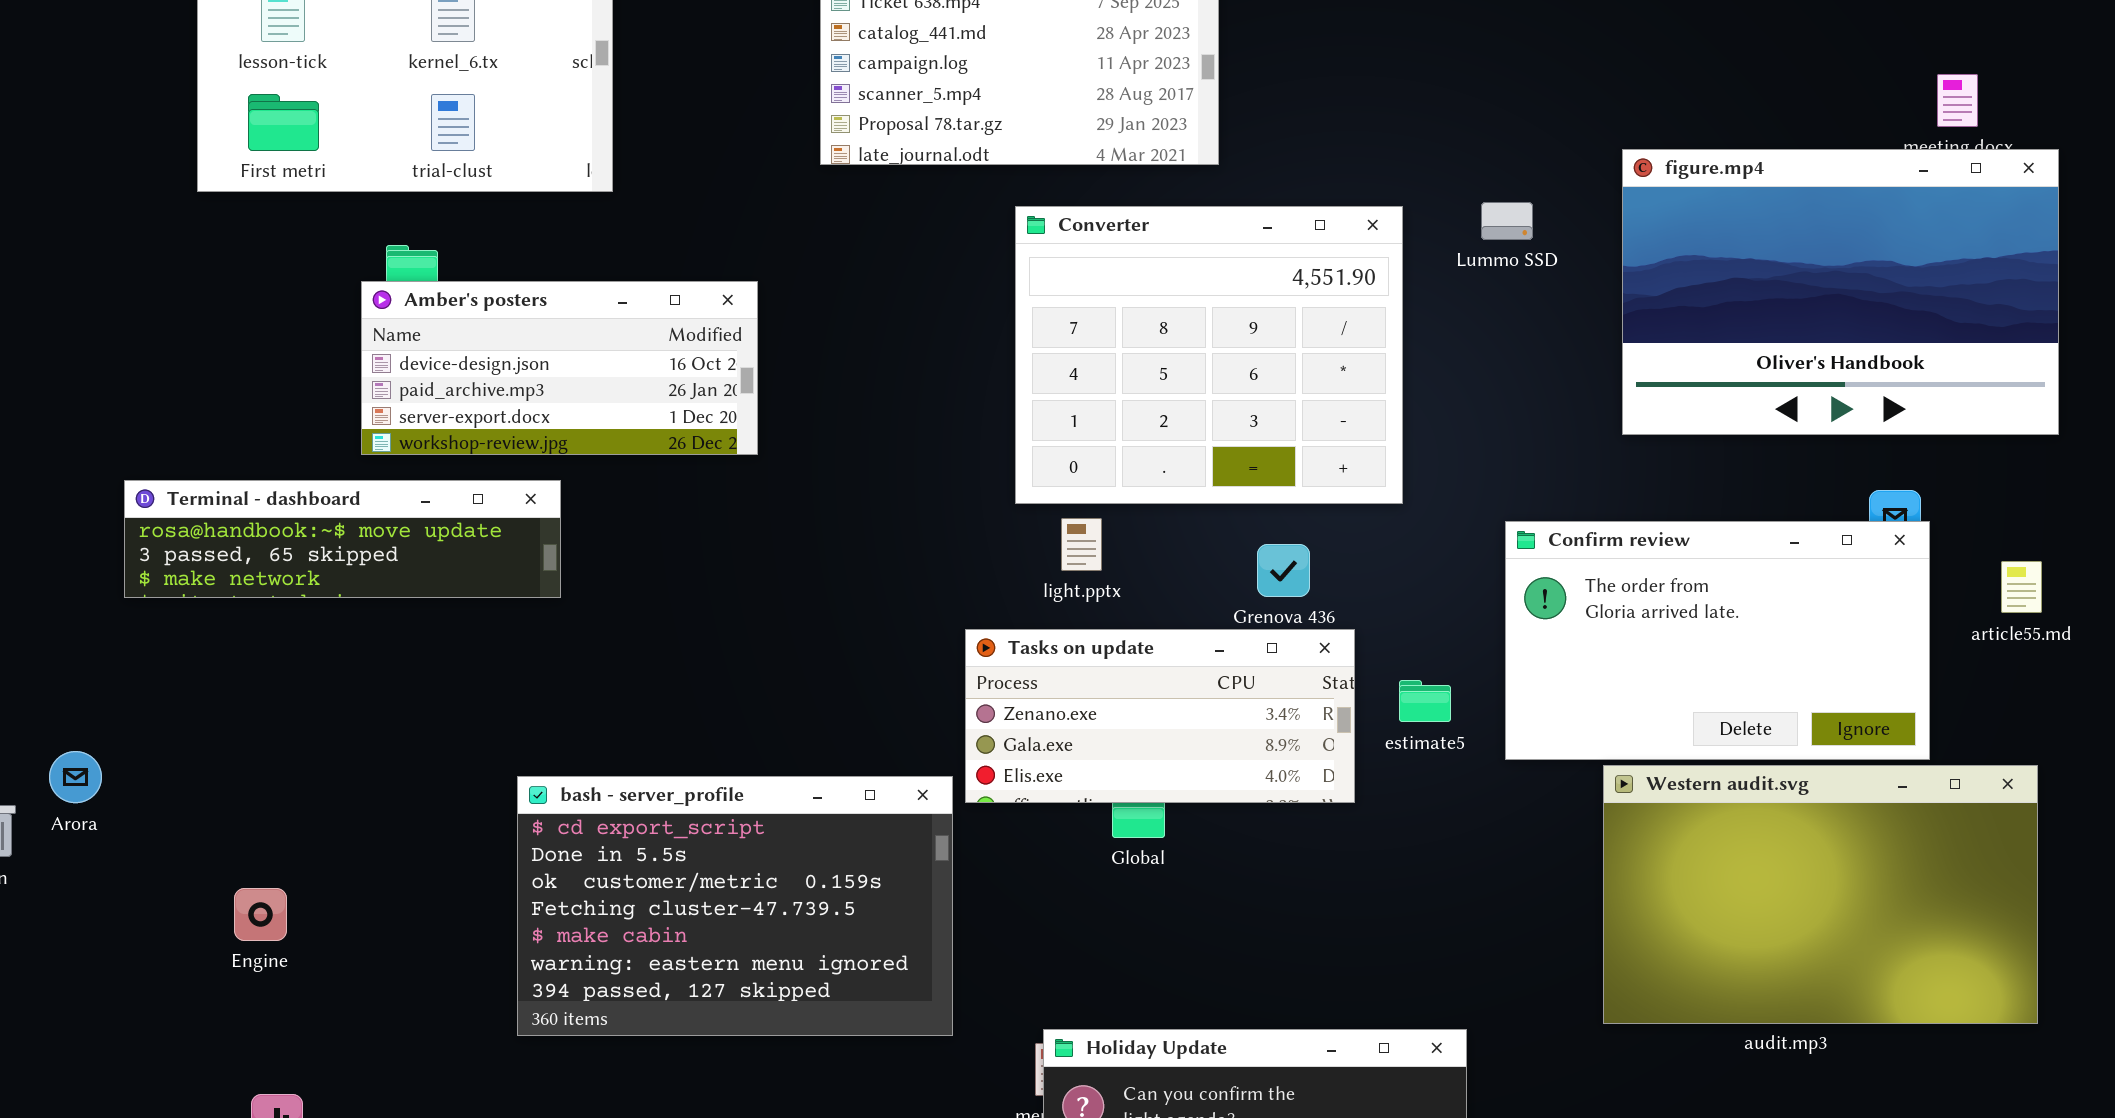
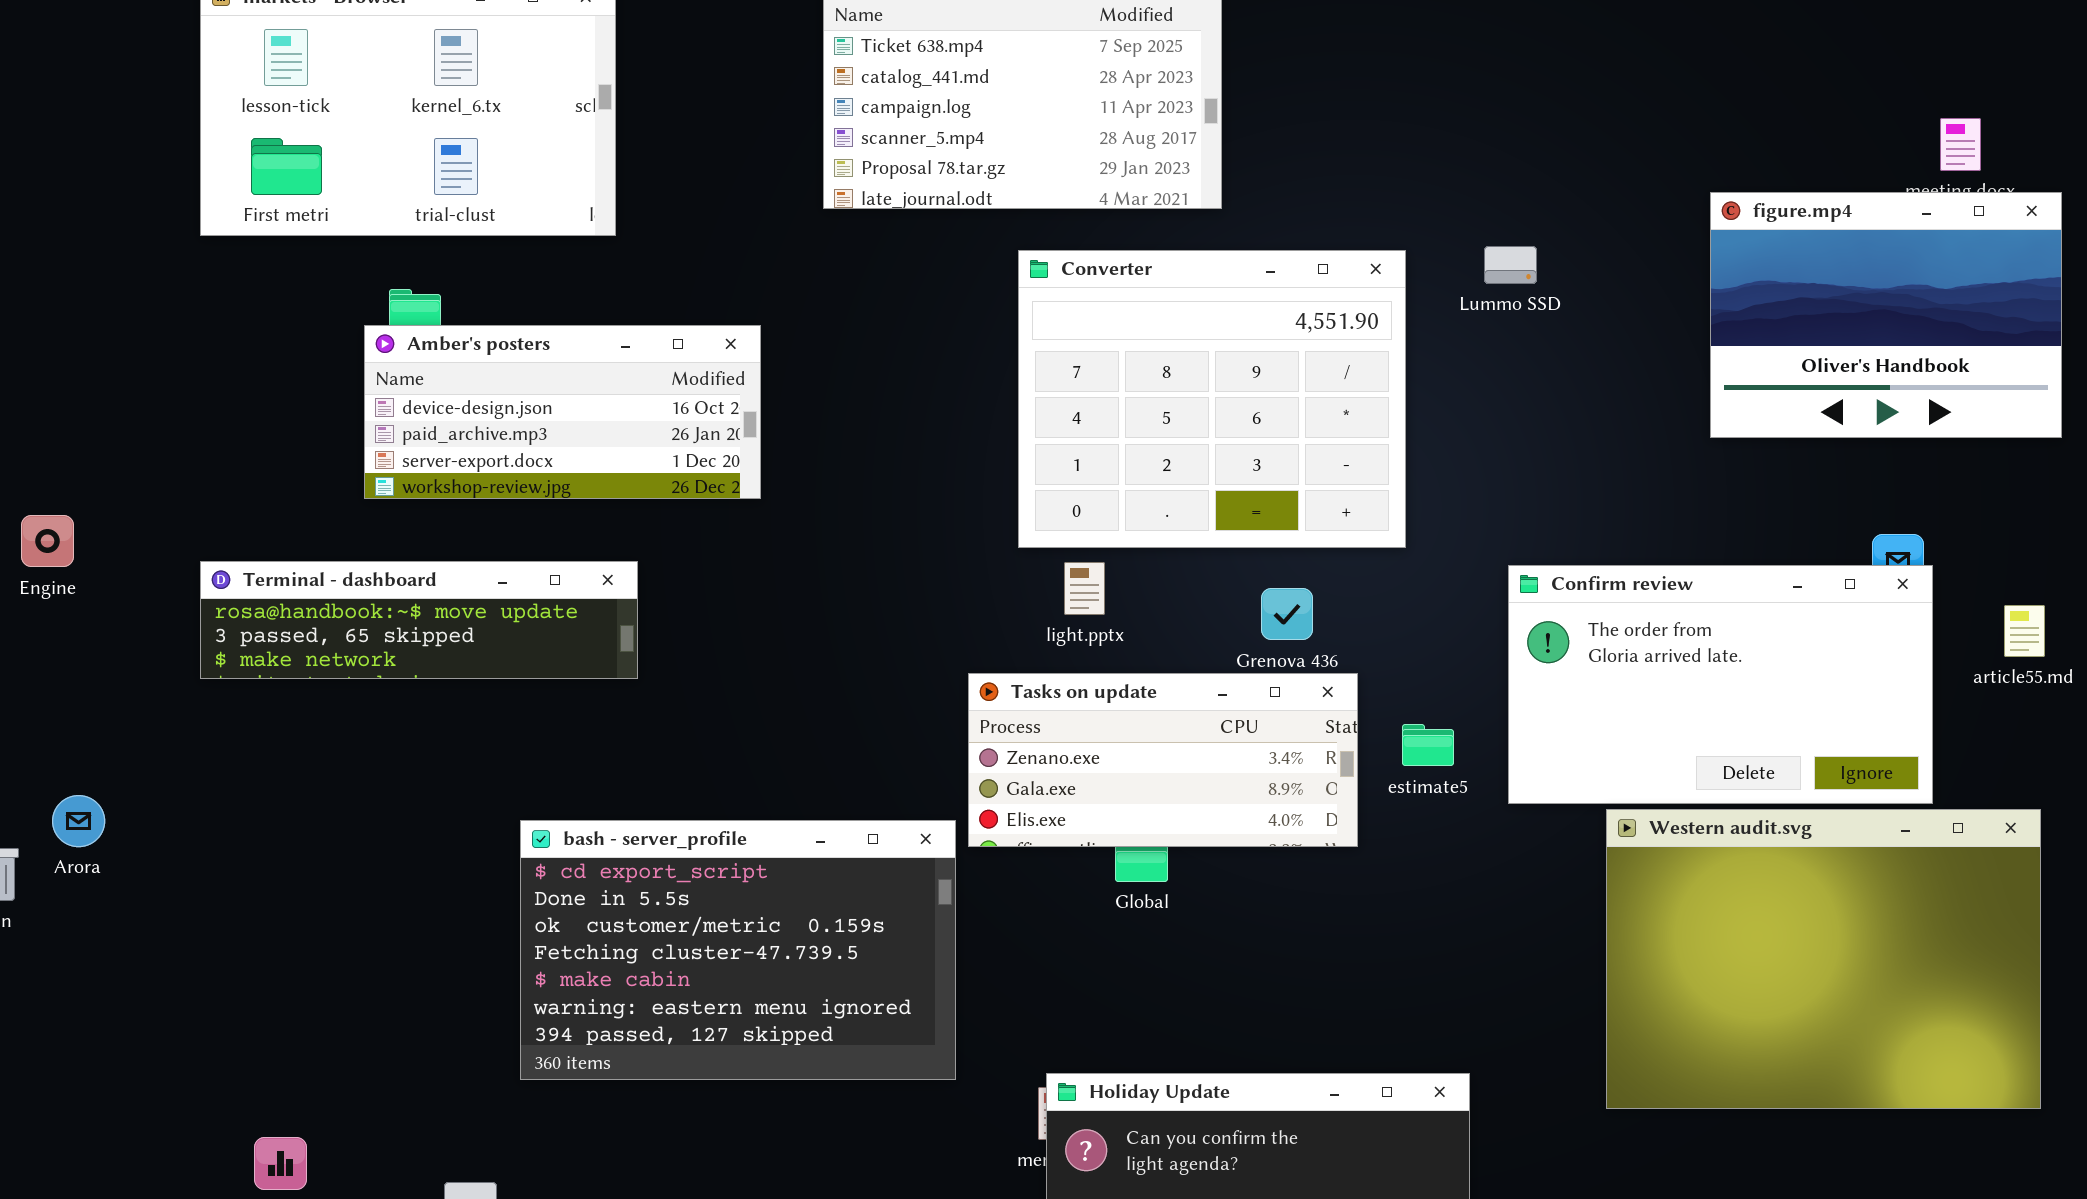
figure.mp4: [1622,149,2059,435] -> [1710,192,2062,438], resized
Terminal - dashboard: [124,480,561,598] -> [200,561,638,679], moved
Western audit.svg: [1603,765,2038,1024] -> [1606,809,2041,1109], resized
Engine: [234,888,287,941] -> [21,515,74,567], moved

